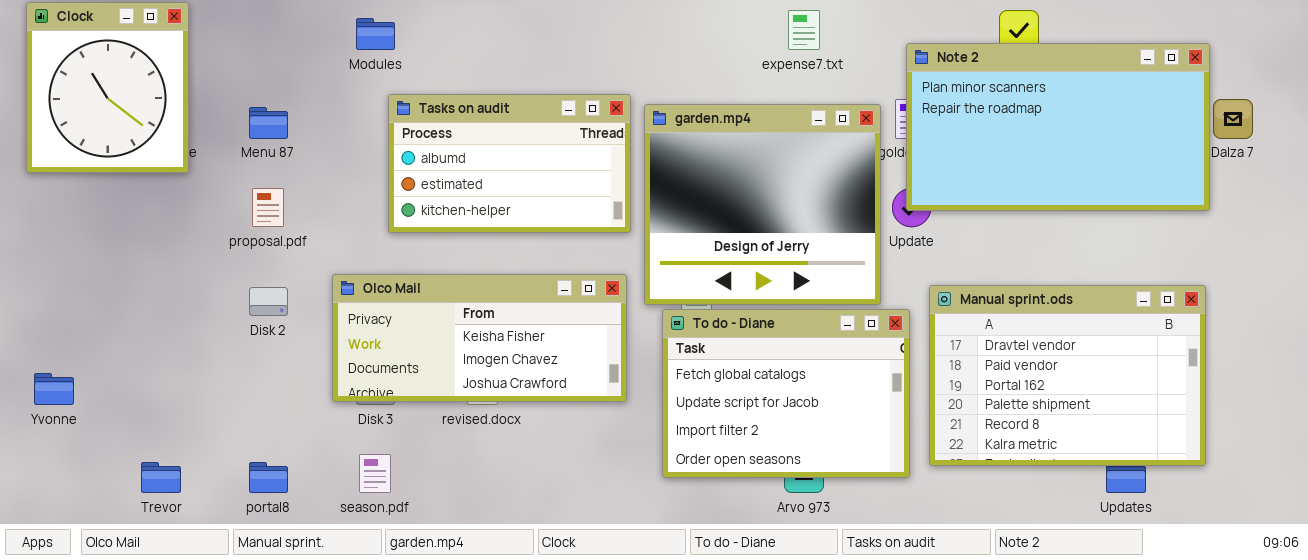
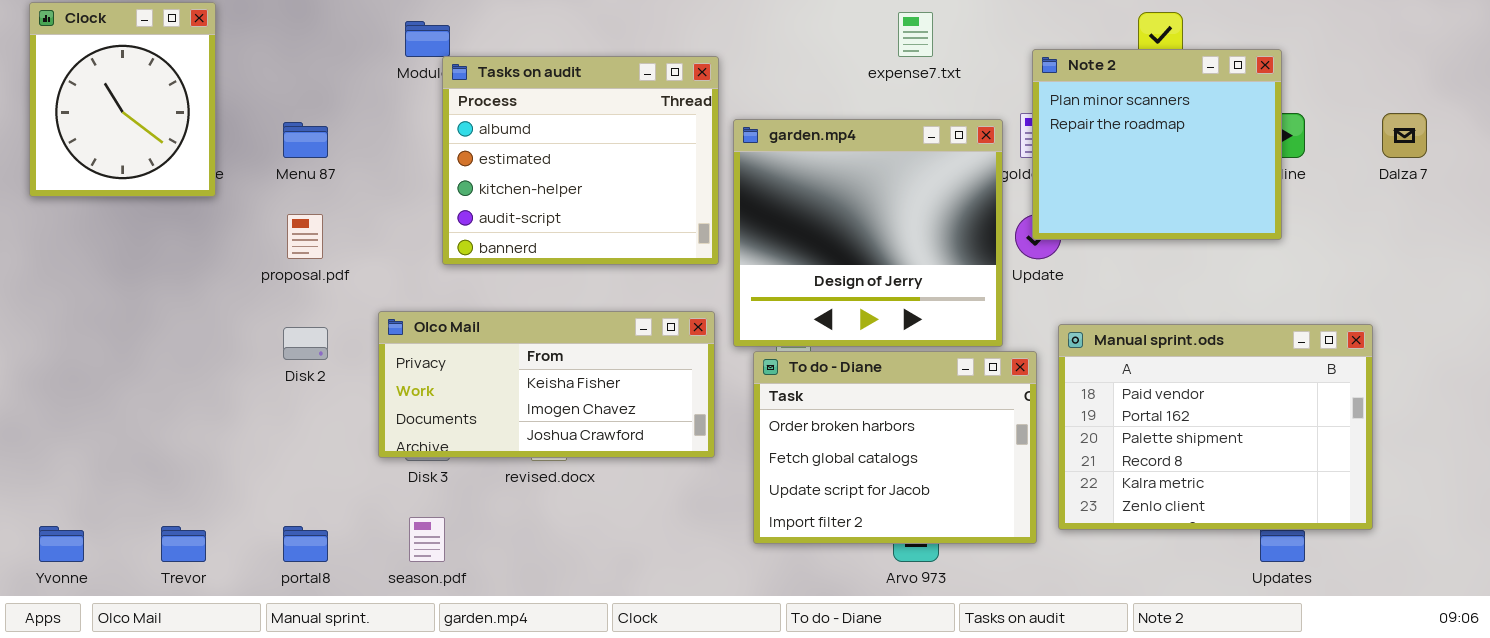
Note 2: [906,43,1210,211] -> [1032,49,1282,240], resized
Tasks on audit: [388,94,631,233] -> [442,56,719,265], resized
Manual sprint.ods: [929,285,1206,466] -> [1058,324,1373,530], scrolled down 1 row
To do - Diane: [662,309,910,478] -> [753,351,1037,544], scrolled up 1 row
Yvonne: [34,373,74,405] -> [39,526,84,562], moved

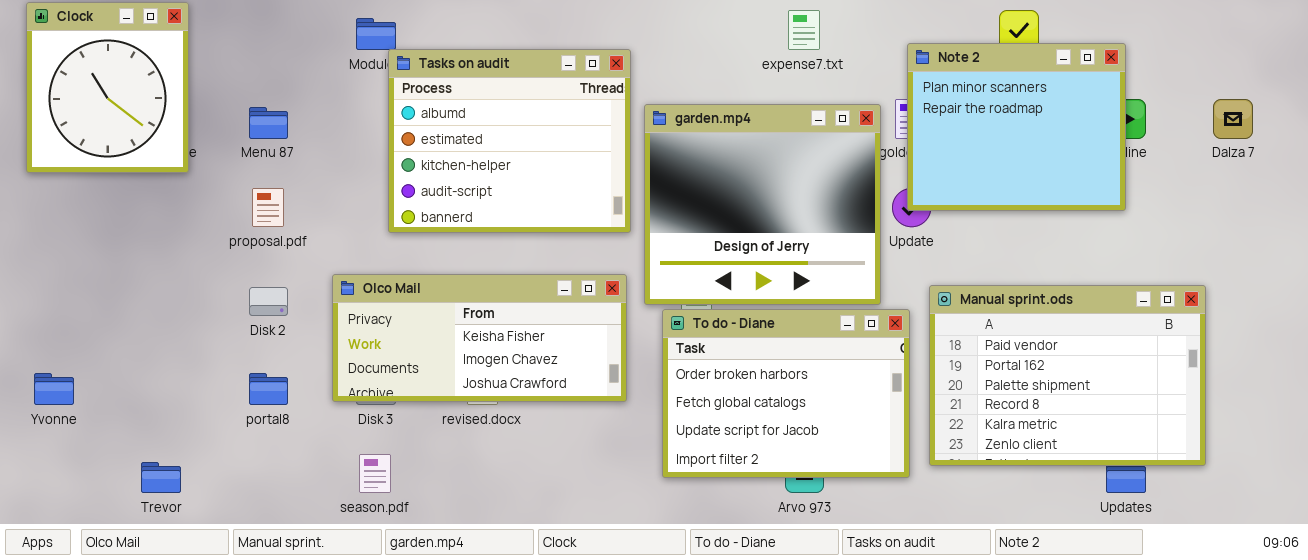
Yvonne: [39,526,84,562] -> [34,373,74,405], moved
portal8: [283,526,328,562] -> [249,373,288,405], moved

